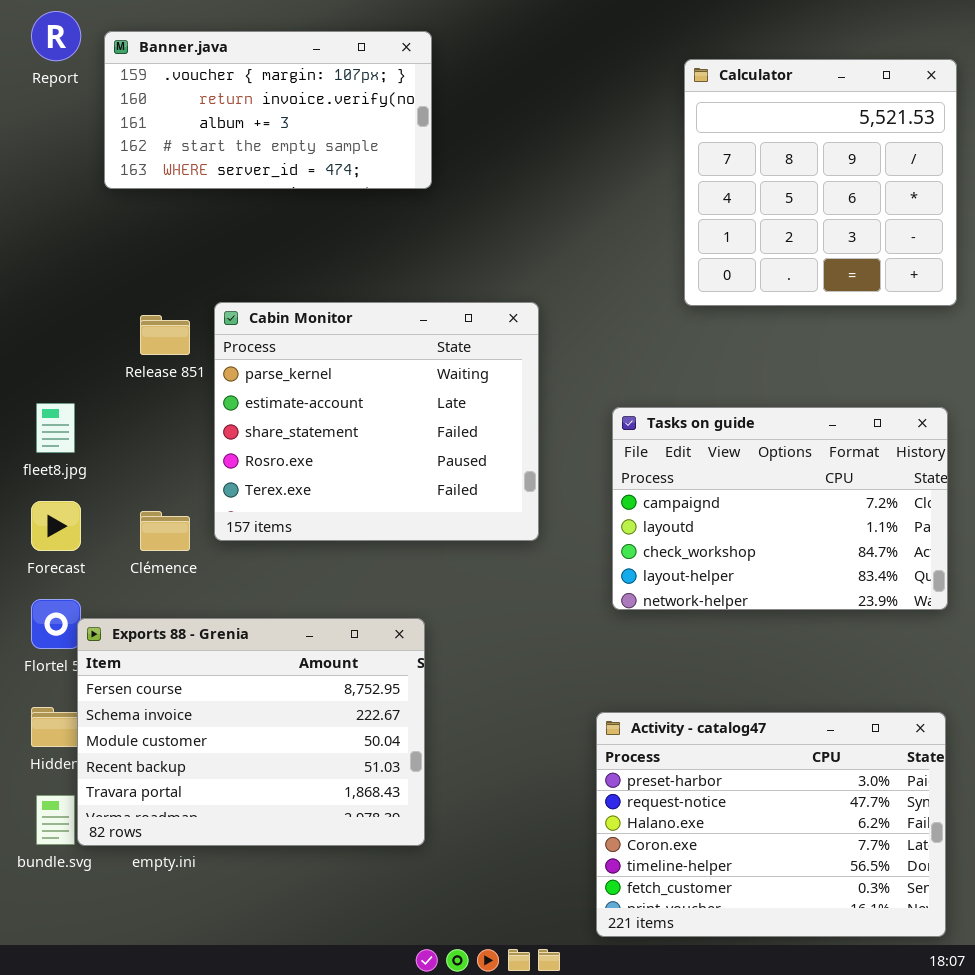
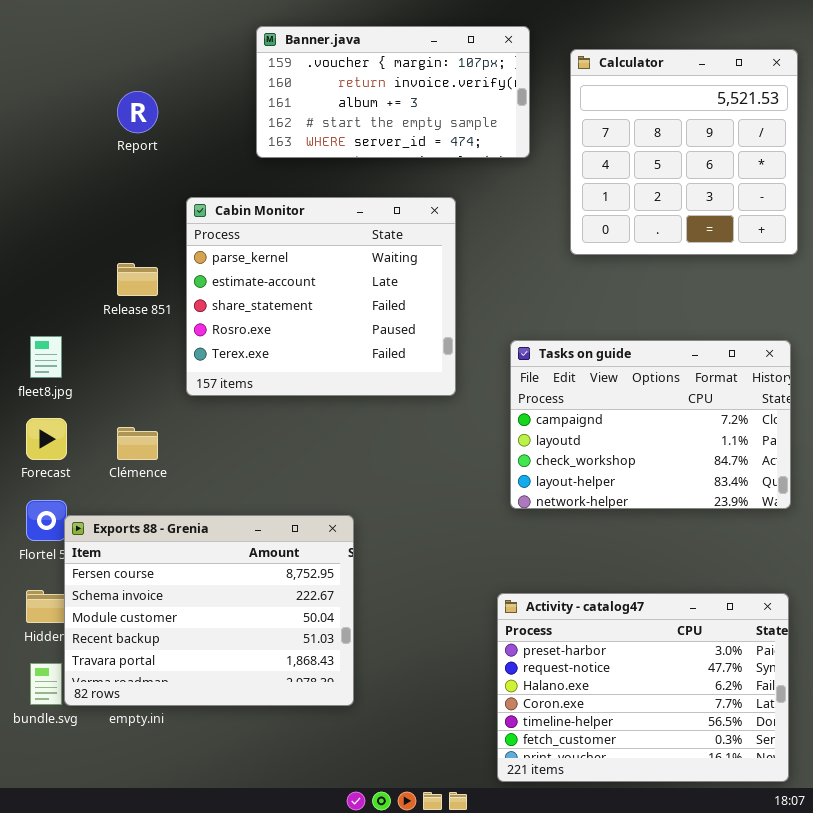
Report: [31,11,81,61] -> [117,91,158,133], moved
Banner.java: [104,31,432,189] -> [256,26,530,158], moved
Cabin Monitor: [214,302,539,541] -> [186,197,456,396], moved

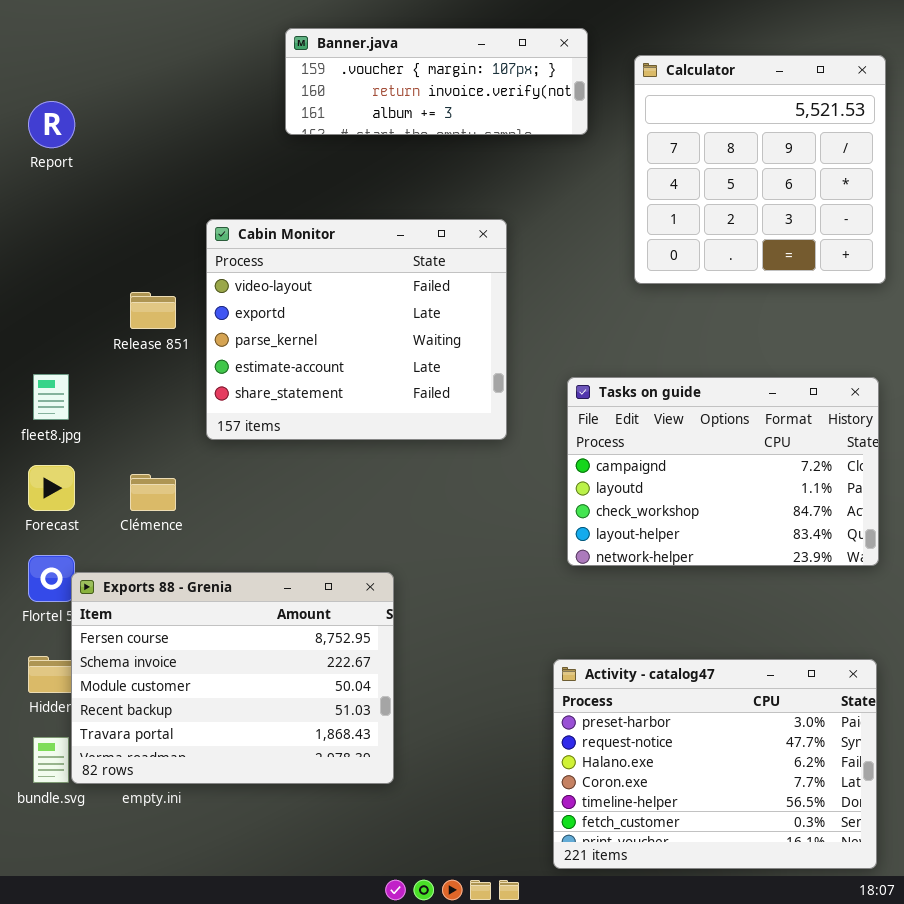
Banner.java: [256,26,530,158] -> [285,28,588,135], resized
Report: [117,91,158,133] -> [28,101,75,148], moved
Cabin Monitor: [186,197,456,396] -> [206,219,507,440], scrolled up 2 rows

